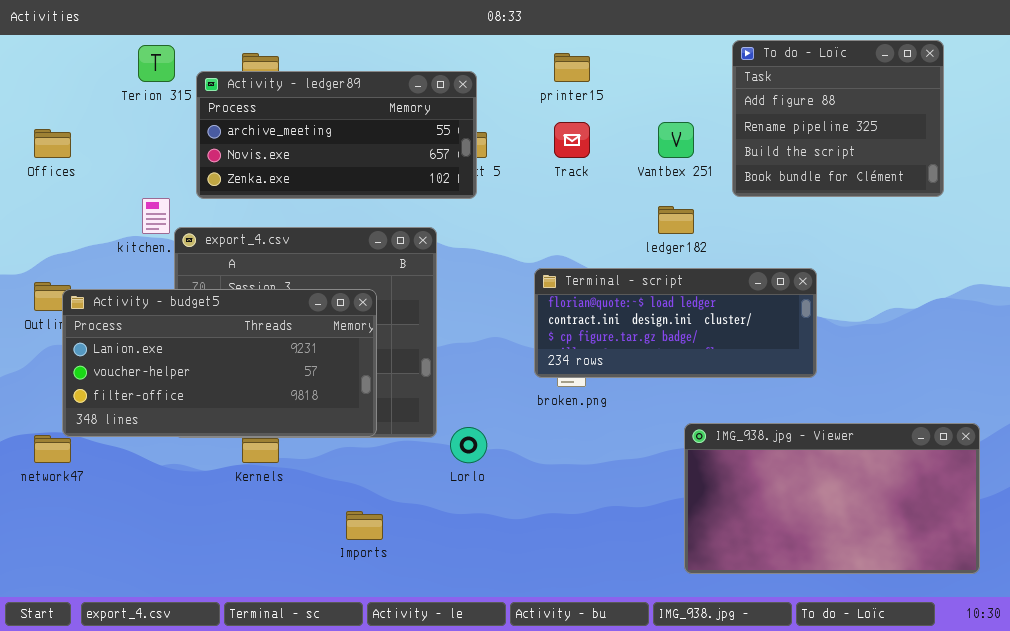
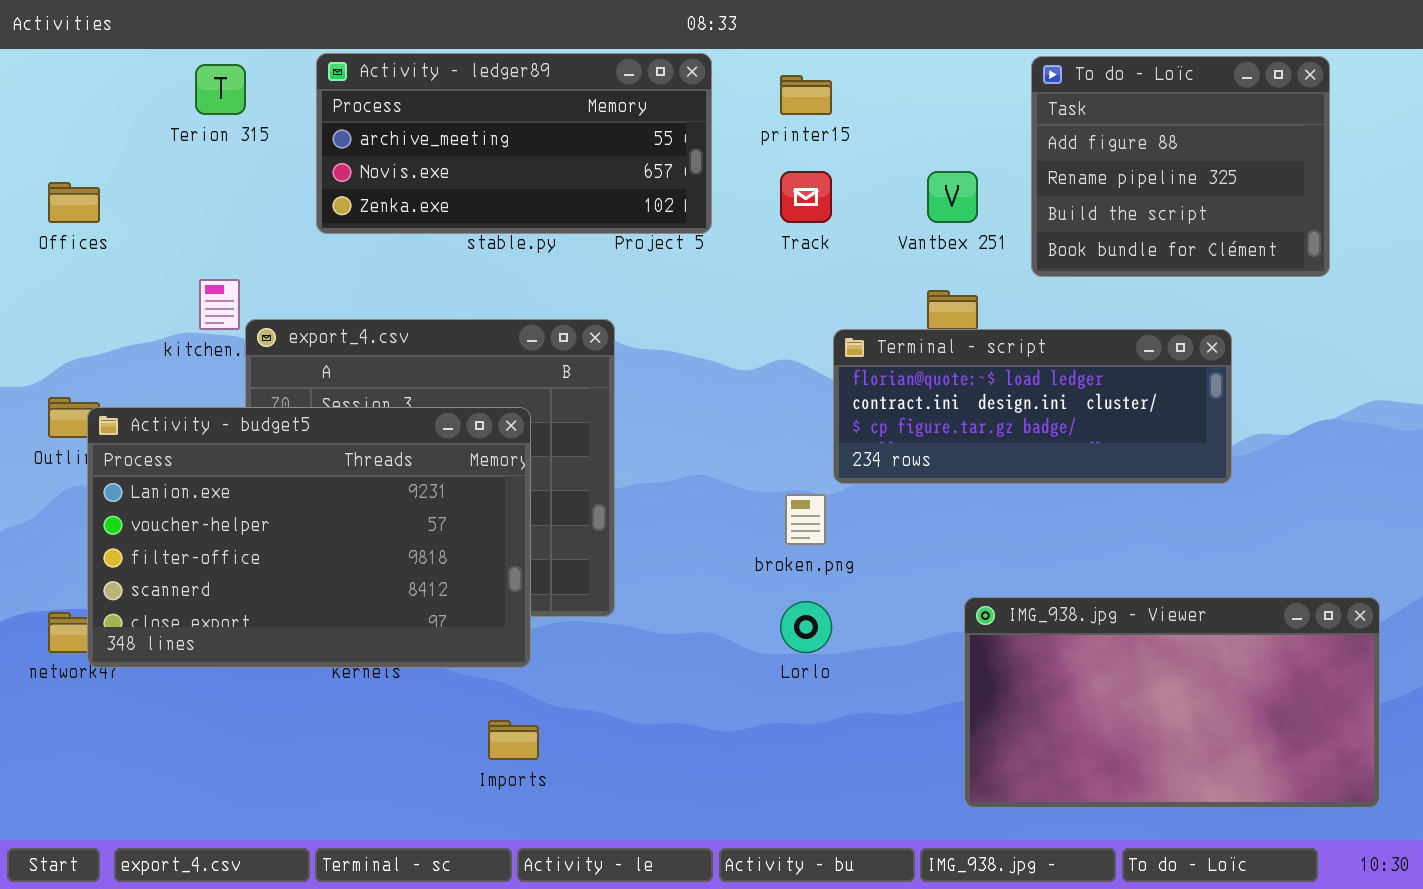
Activity - ledger89: [196,71,477,199] -> [316,53,712,234], moved
Terminal - script: [534,268,817,378] -> [833,329,1232,484], moved
Activity - budget5: [62,289,377,437] -> [87,407,531,668], resized
Lorlo: [450,427,487,463] -> [780,601,832,653], moved

